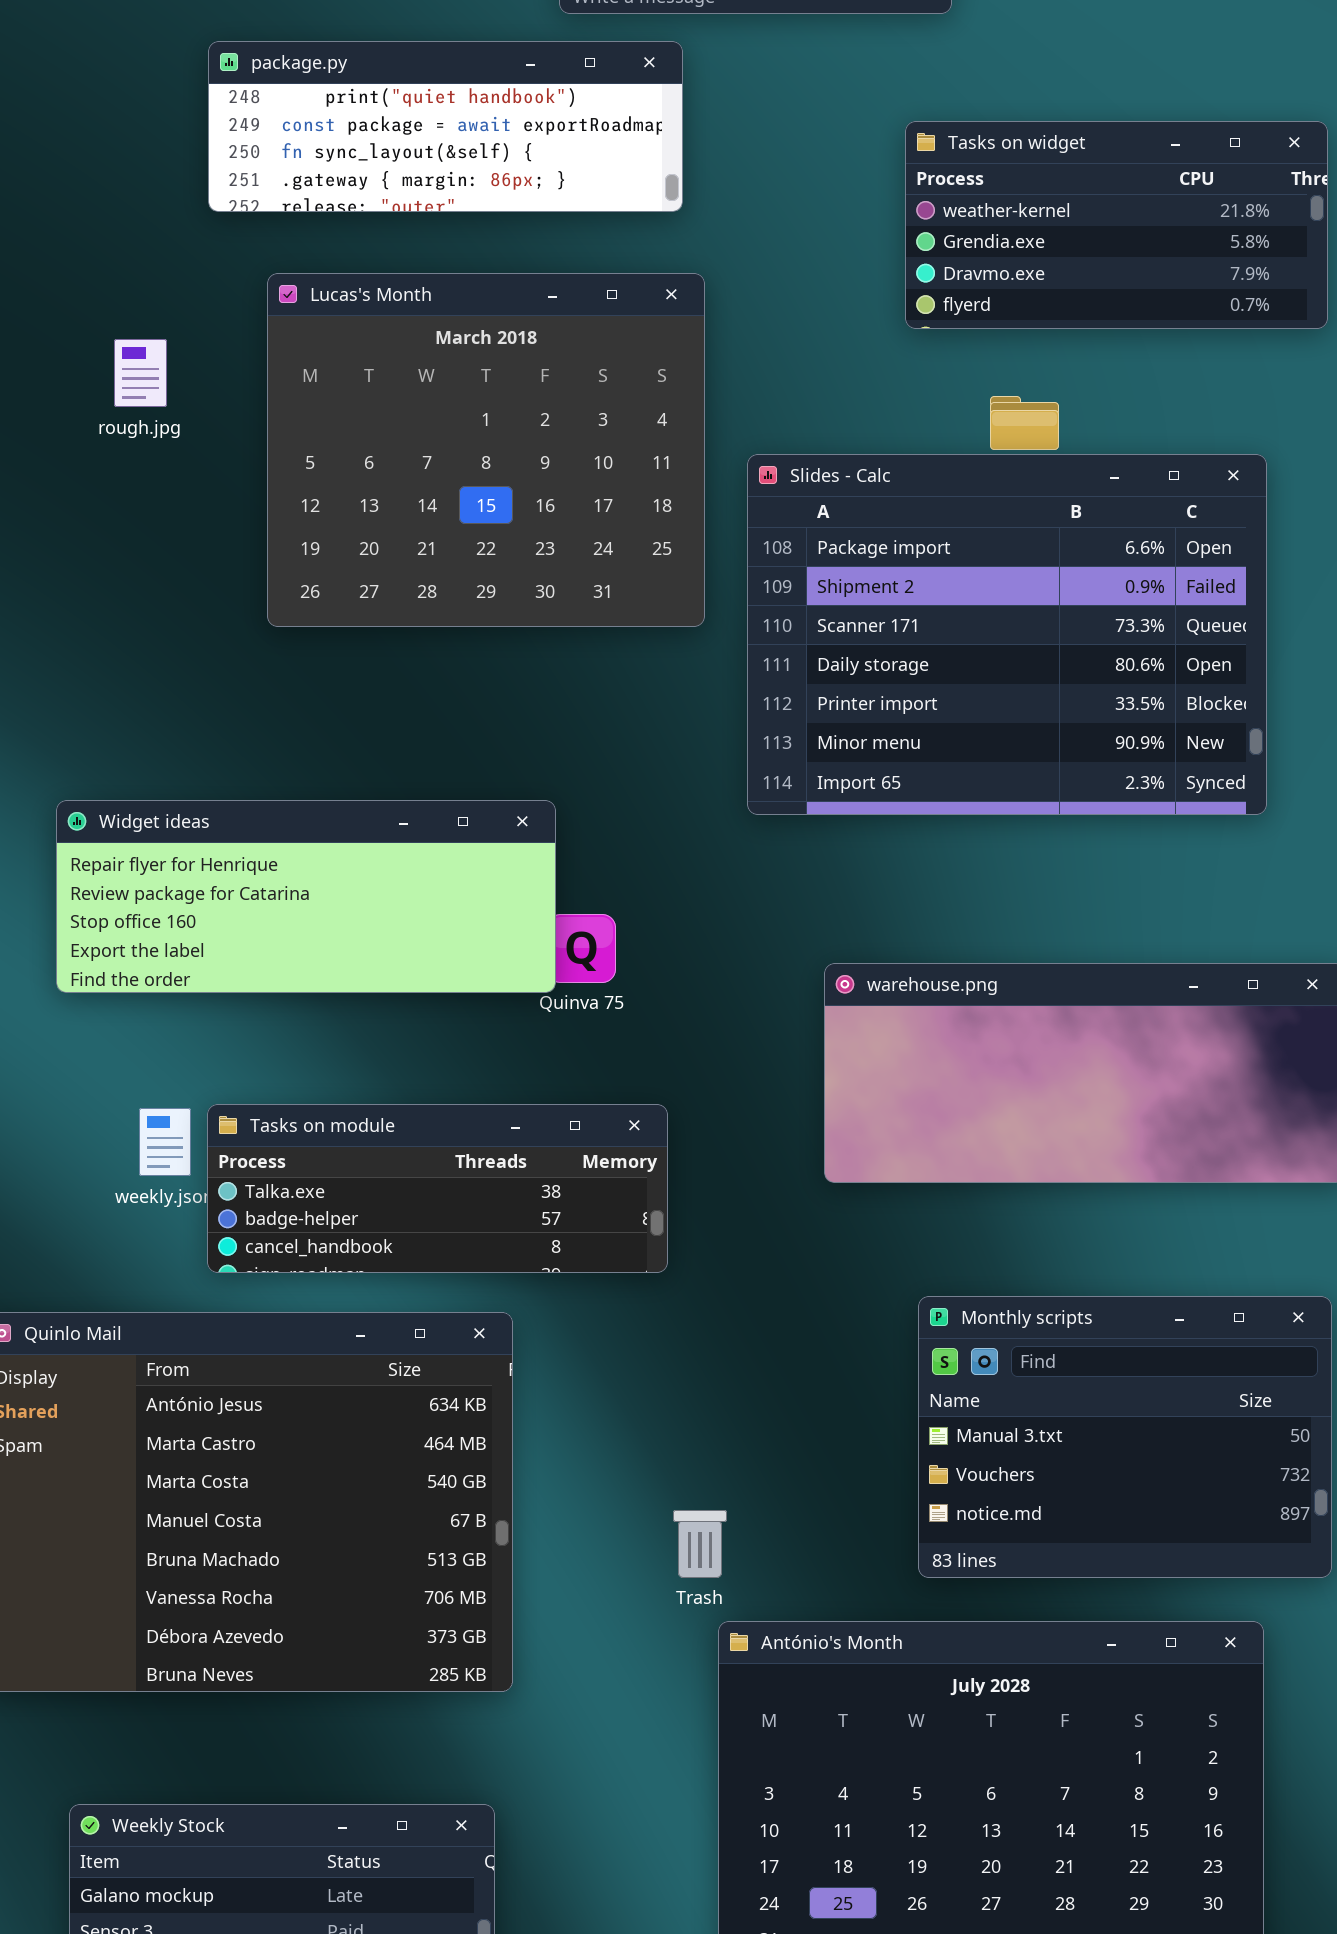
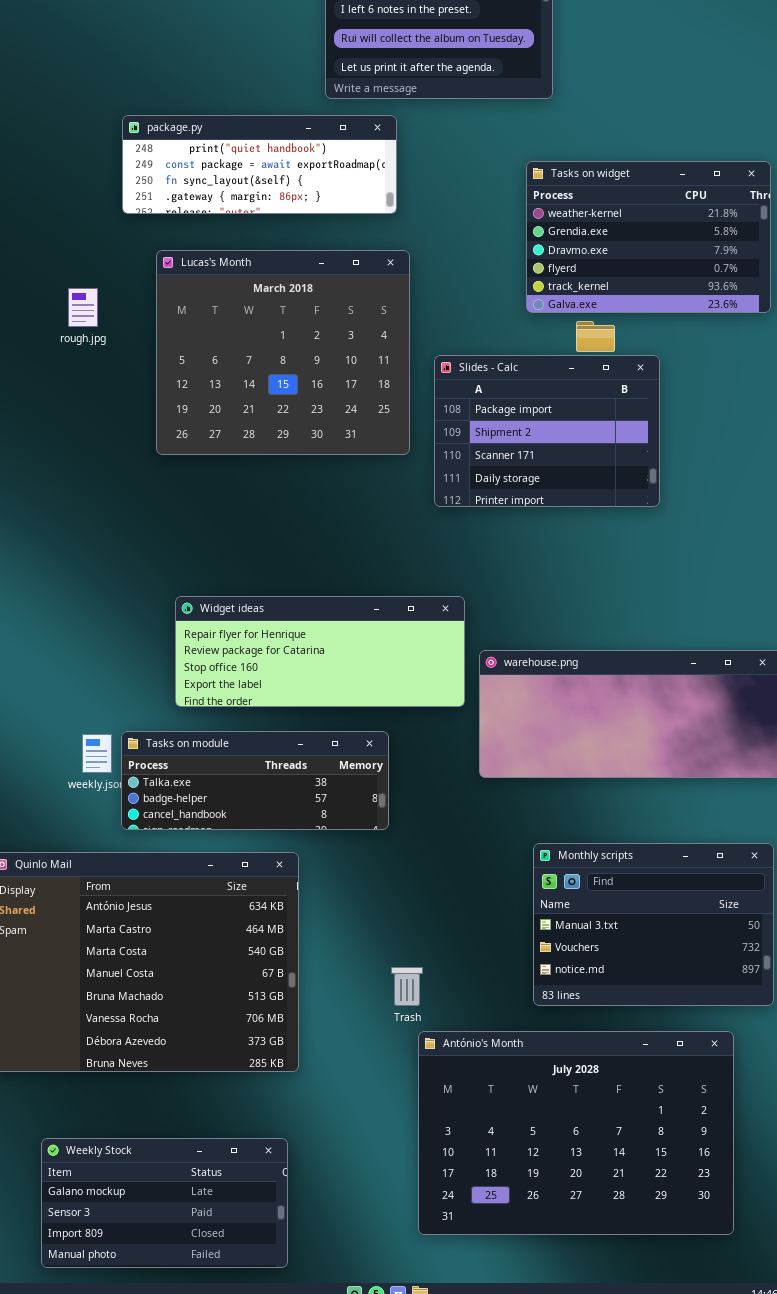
Tasks on widget: [905,121,1328,329] -> [526,161,771,313], resized
Slides - Calc: [747,454,1267,815] -> [434,355,660,507], resized
Widget ideas: [56,800,556,993] -> [175,596,465,707], moved

